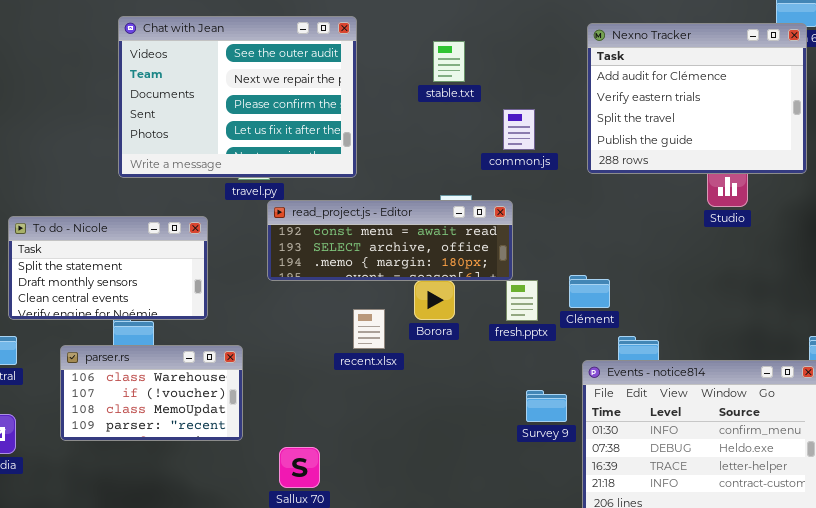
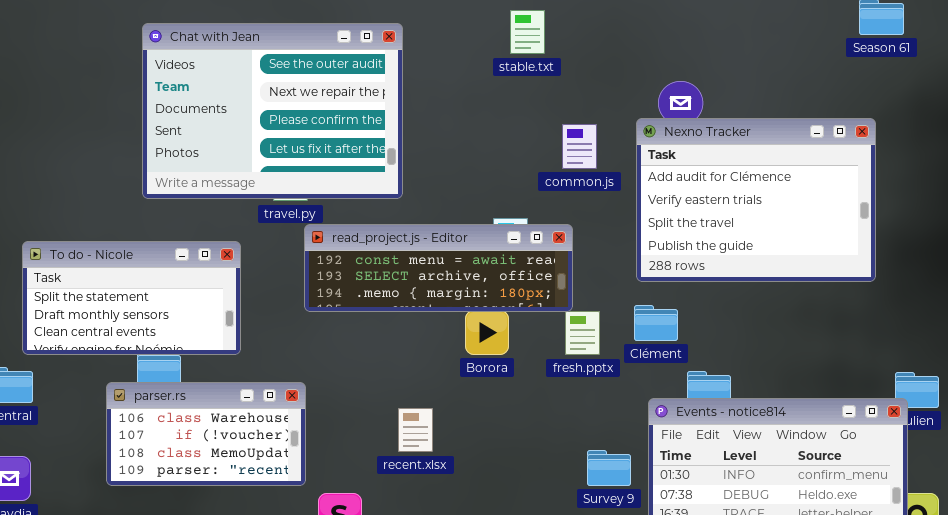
Nexno Tracker: [587,23,807,174] -> [636,118,876,282], moved
stable.txt: [433,41,465,82] -> [510,10,545,54], moved
recent.xlsx: [353,309,385,349] -> [398,408,433,452], moved
parser.rs: [60,345,243,441] -> [106,382,306,486], moved
Survey 9: [526,390,567,422] -> [587,450,631,486], moved

